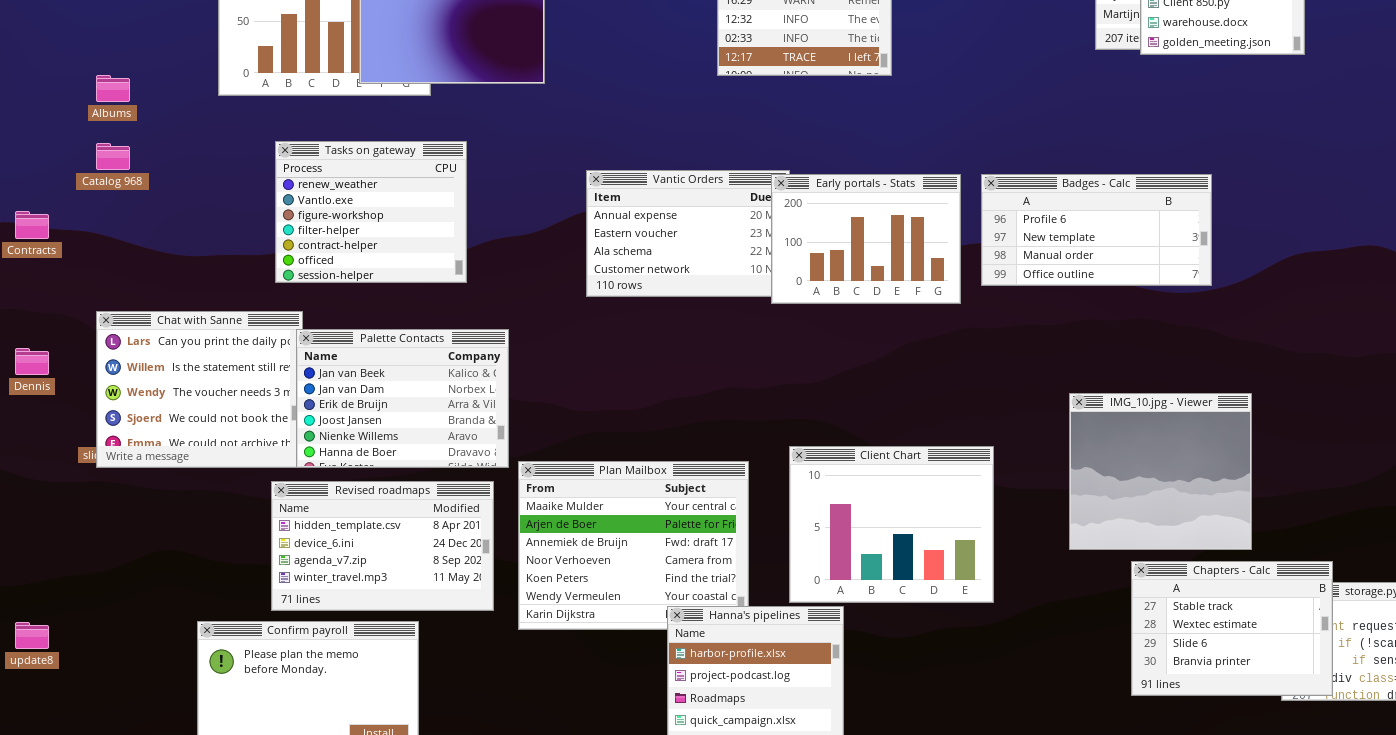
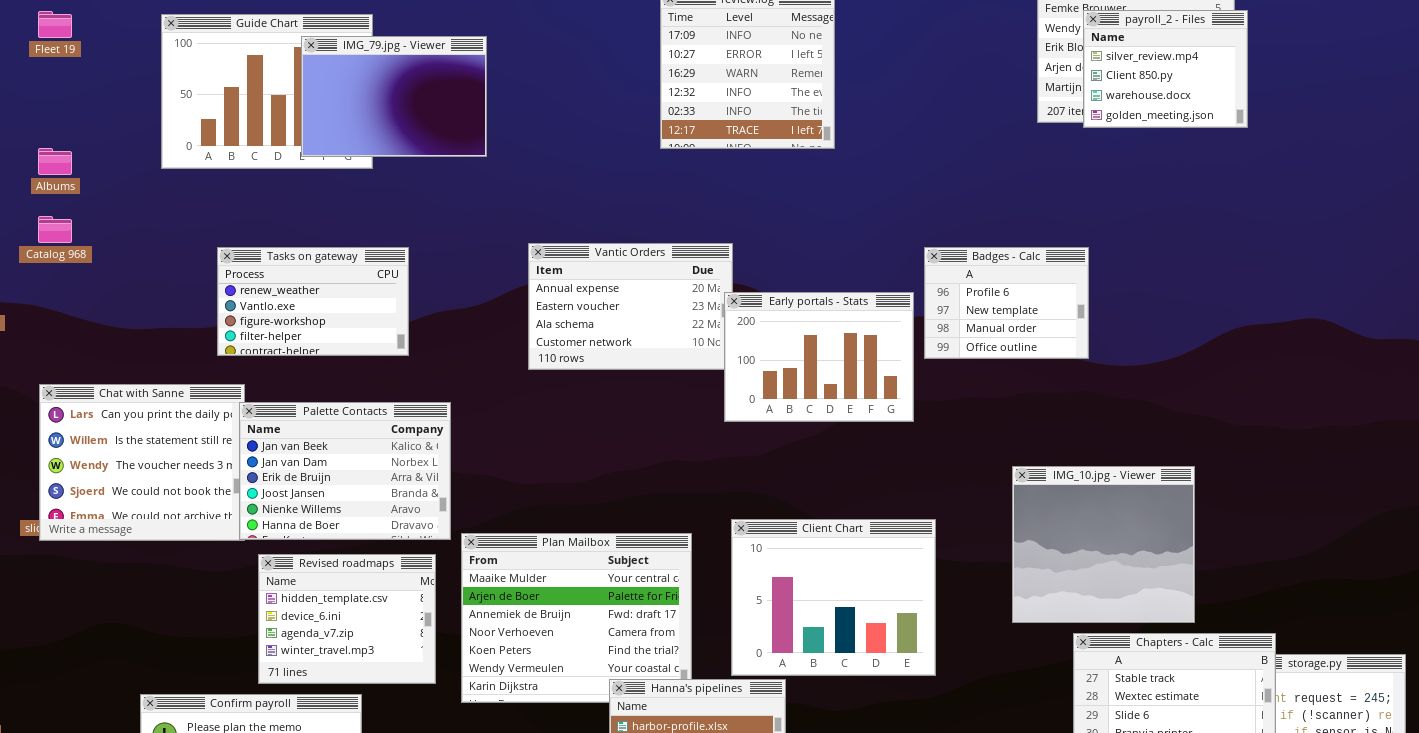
Tasks on gateway: [275,141,467,283] -> [217,247,409,356], resized
Early portals - Stats: [771,174,961,304] -> [724,292,914,422], moved
Badges - Calc: [981,174,1212,286] -> [924,247,1089,359], resized
Revised roadmaps: [271,481,494,611] -> [258,554,436,684], resized

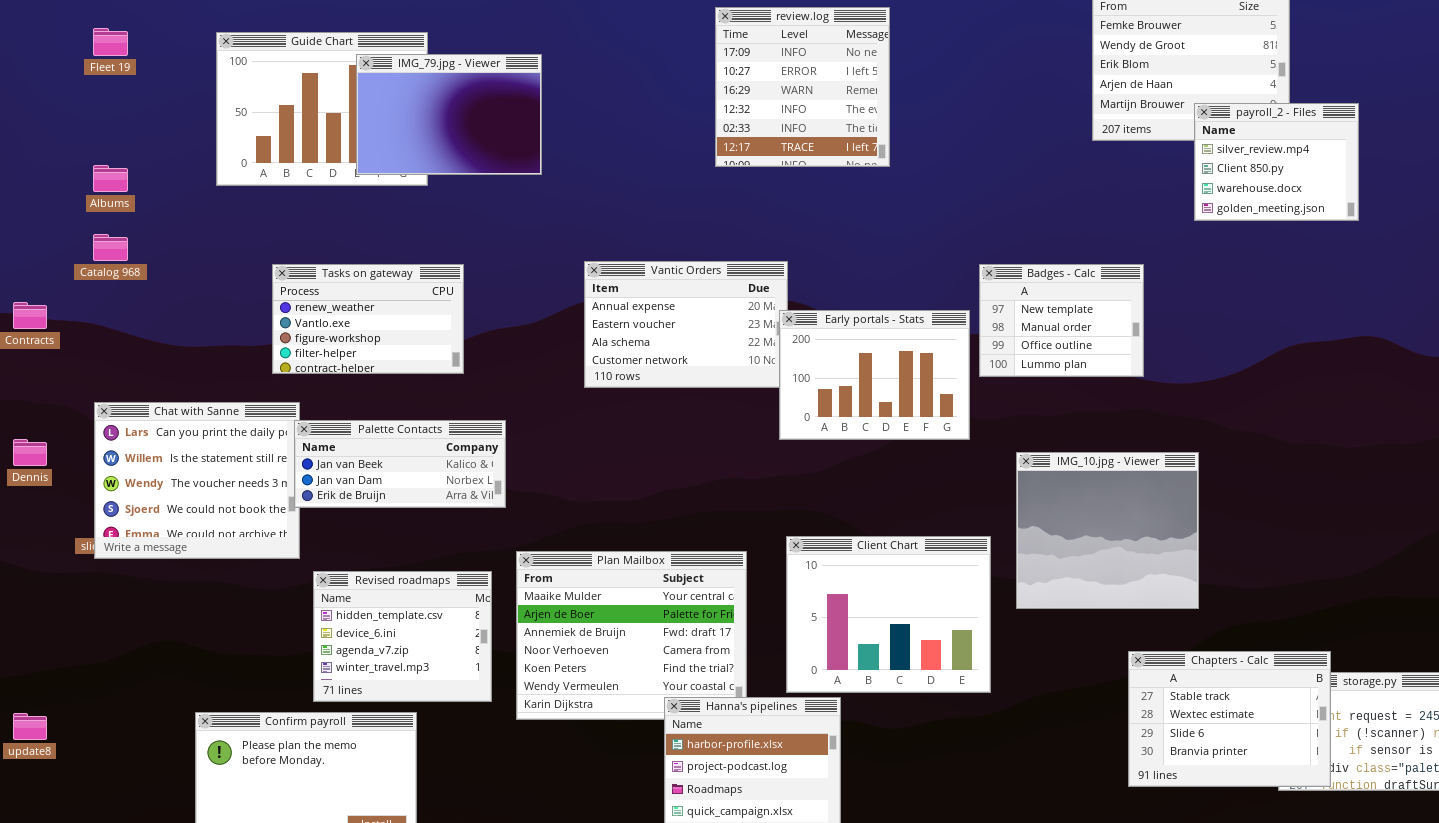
payroll_2 - Files: [1083,10,1248,128] -> [1194,103,1359,221], moved
Badges - Calc: [924,247,1089,359] -> [979,264,1144,377], scrolled down 1 row
Palette Contacts: [239,402,451,540] -> [294,420,506,508], resized
IMG_10.jpg - Viewer: [1012,466,1195,623] -> [1016,452,1199,609], moved

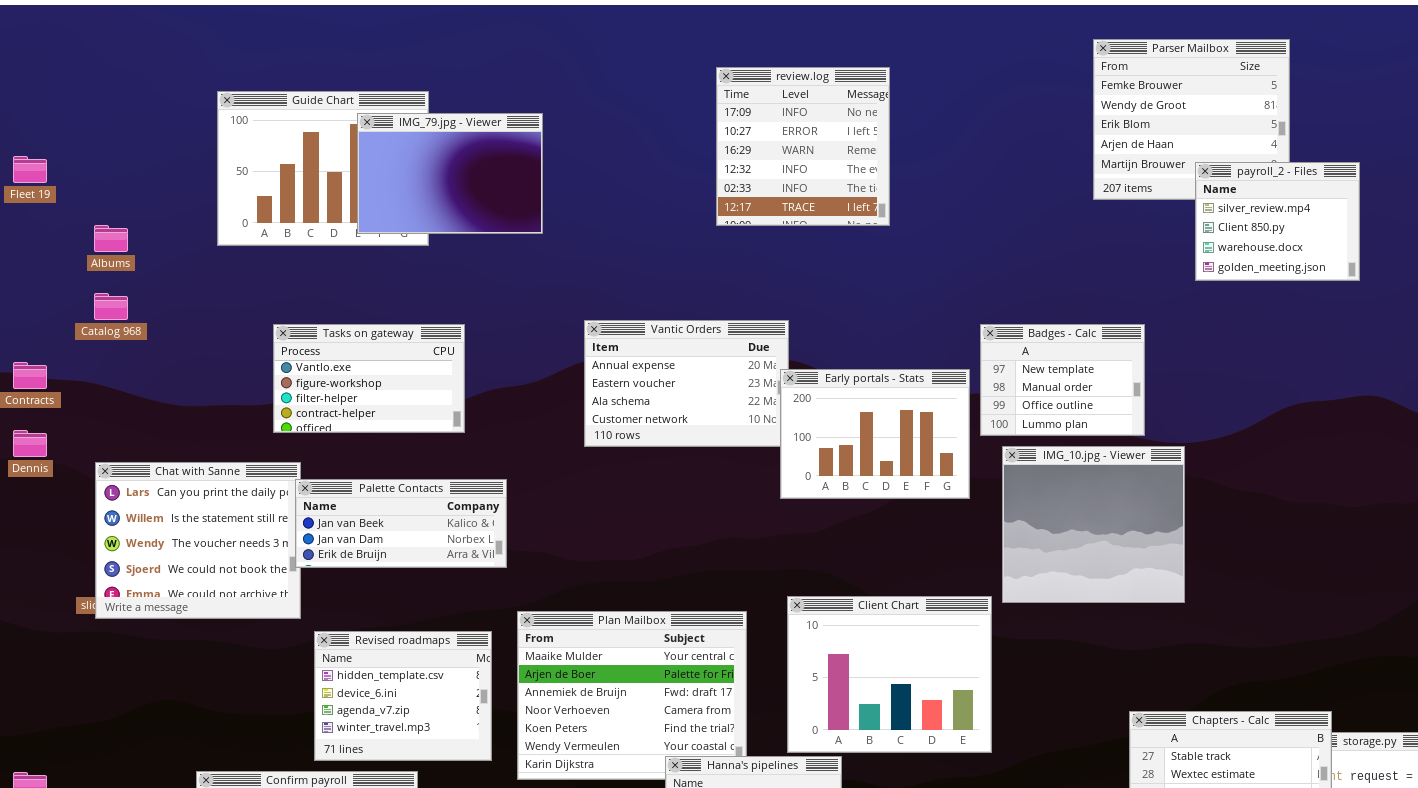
Fleet 19: [93,28,128,56] -> [13,156,47,183], moved
Tasks on gateway: [272,264,464,374] -> [273,324,465,433], scrolled down 1 row
Dennis: [13,439,47,466] -> [13,430,47,457], moved
IMG_10.jpg - Viewer: [1016,452,1199,609] -> [1002,446,1185,603], moved

